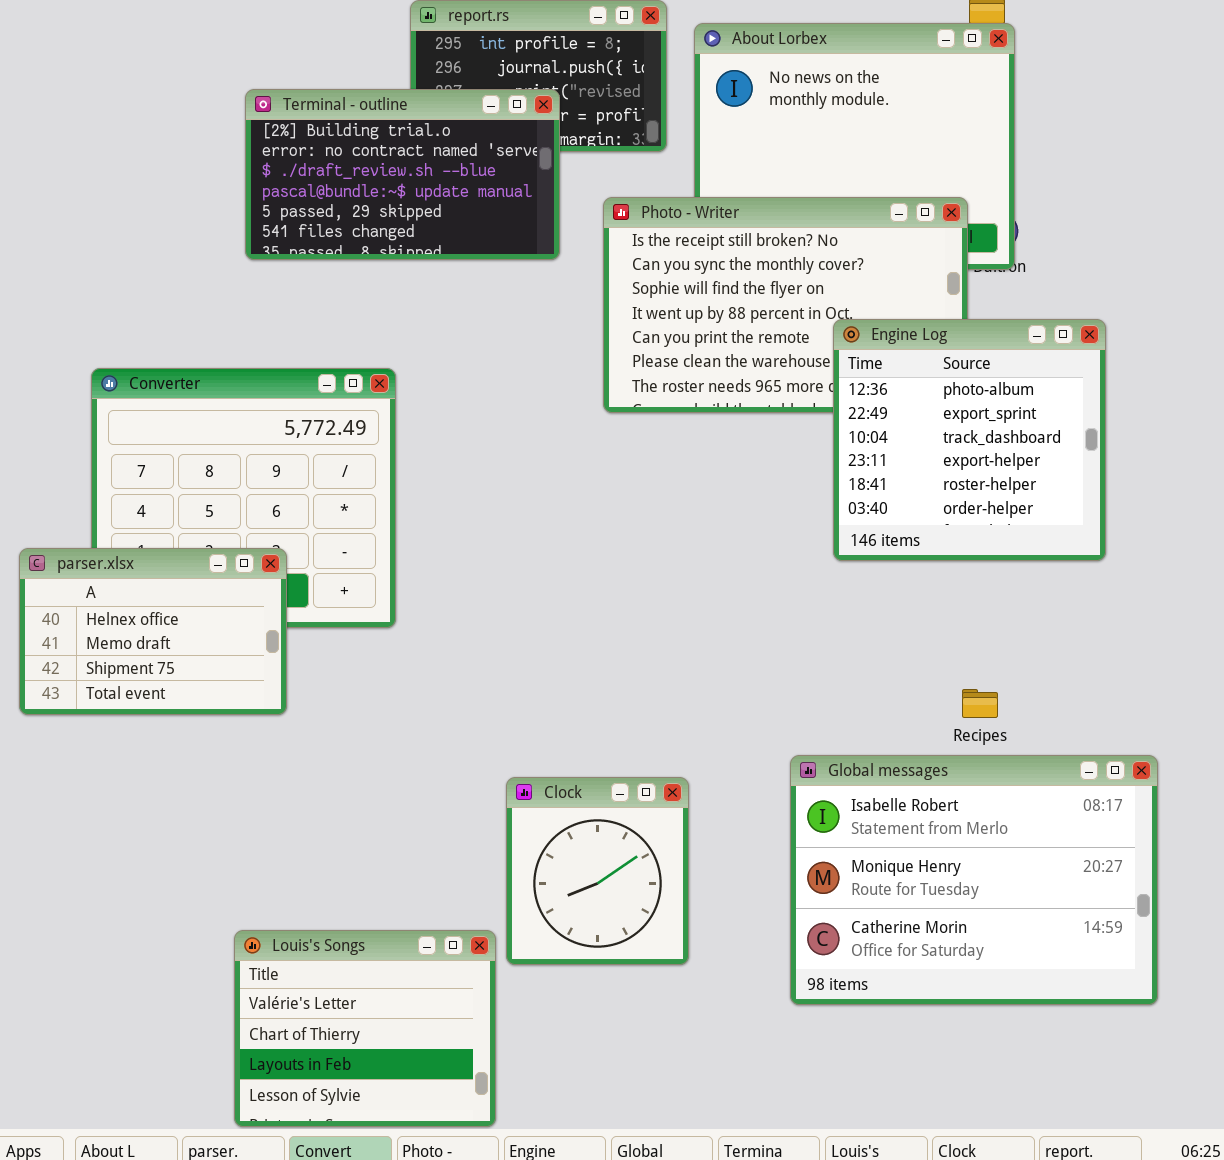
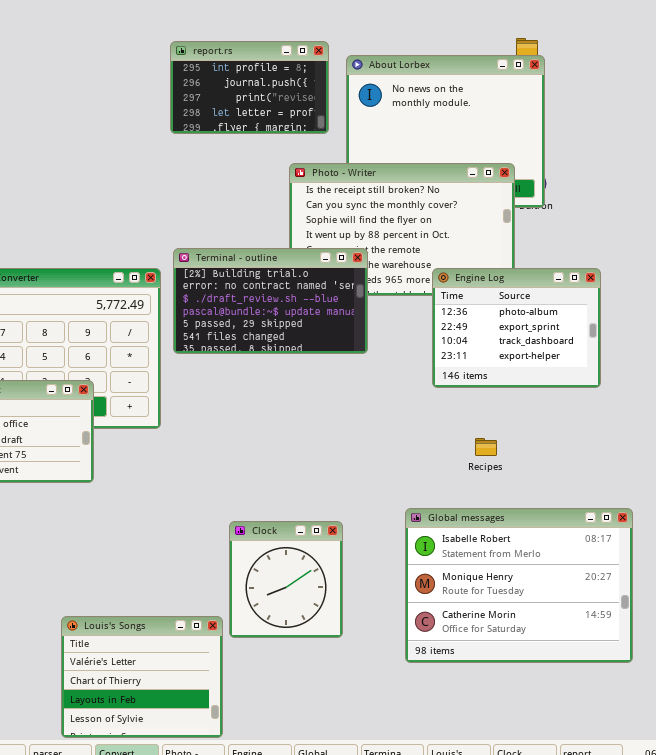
Terminal - outline: [245,89,560,260] -> [173,248,368,354], moved
Engine Log: [833,319,1106,561] -> [432,268,601,388], resized
Recipes: [962,689,998,718] -> [475,438,497,456], moved

